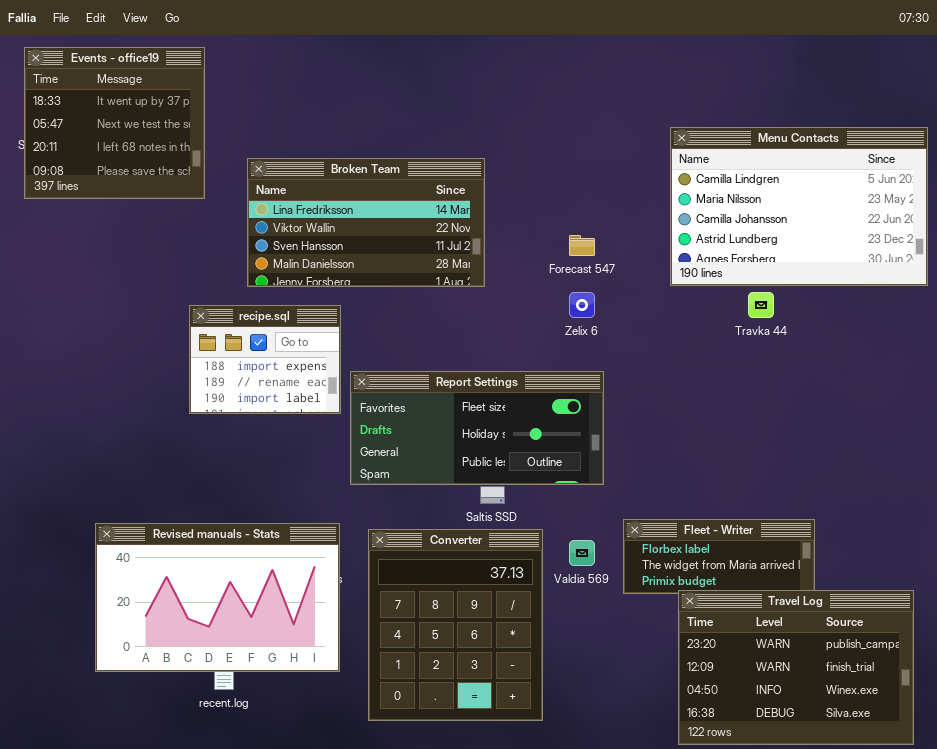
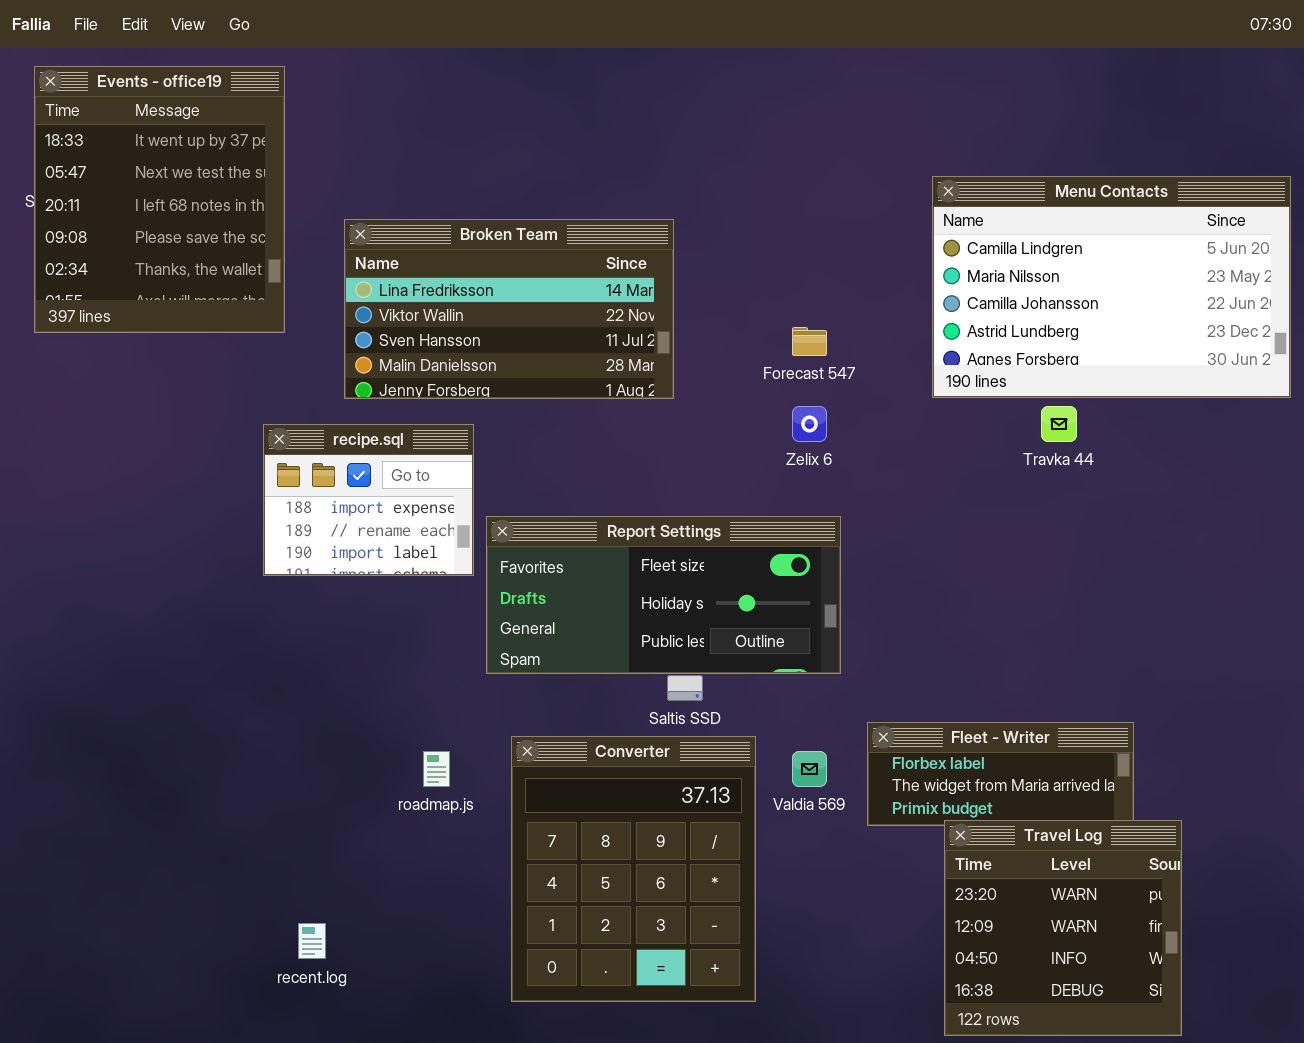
Events - office19: [24,47,205,199] -> [34,66,285,333], resized
Revised manuals - Stats: [95,523,340,672] -> none, closed
Travel Log: [678,590,914,745] -> [944,820,1182,1036], resized

